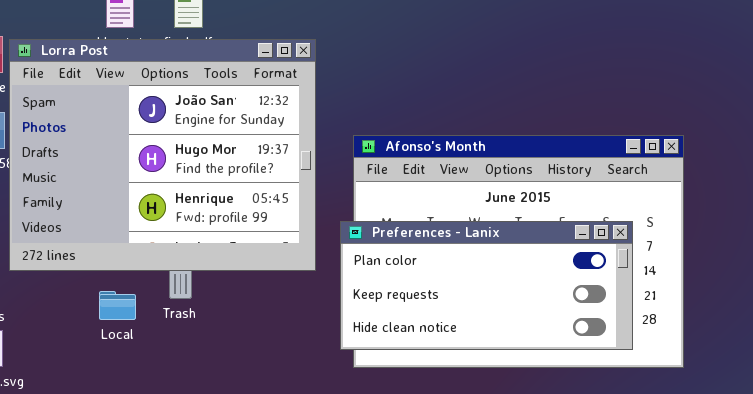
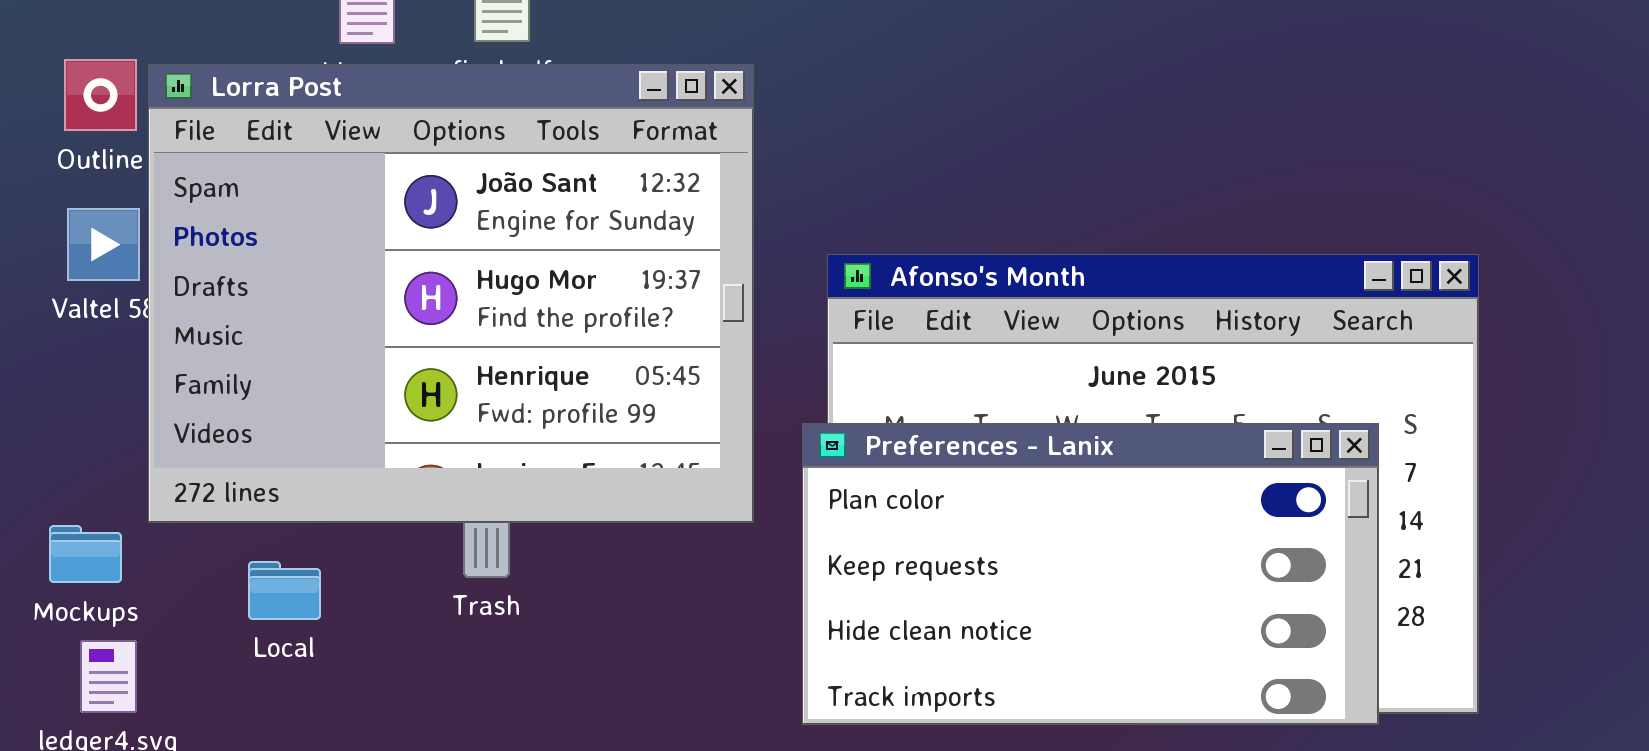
Preferences - Lanix: [340,221,633,350] -> [802,423,1379,725], resized
Local: [99,291,136,320] -> [248,561,321,620], moved

